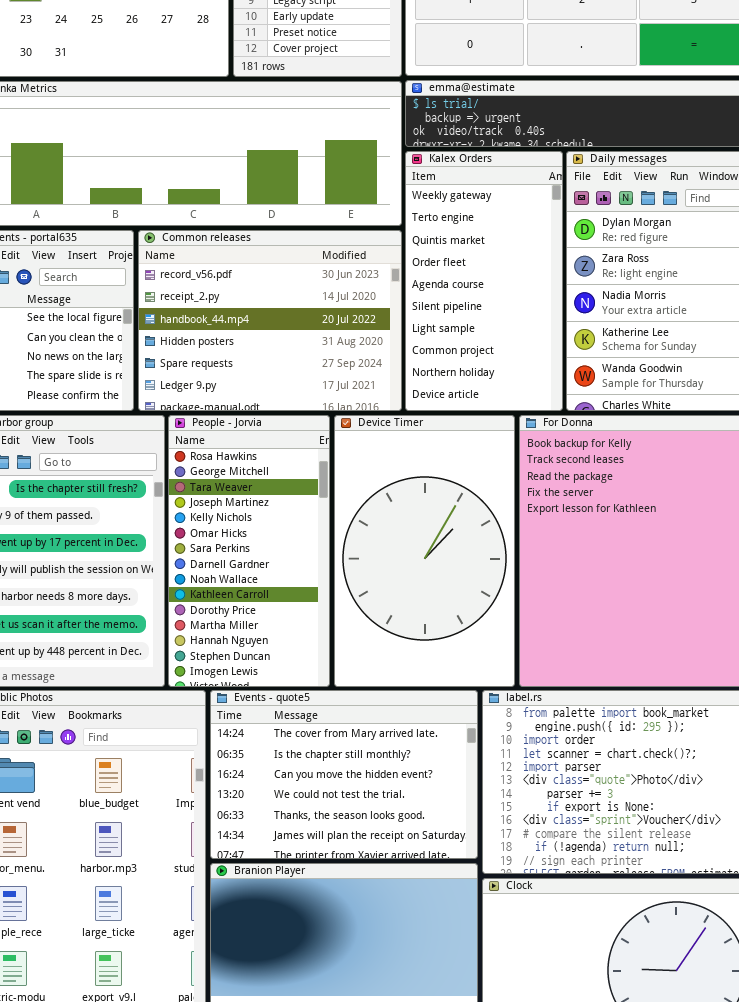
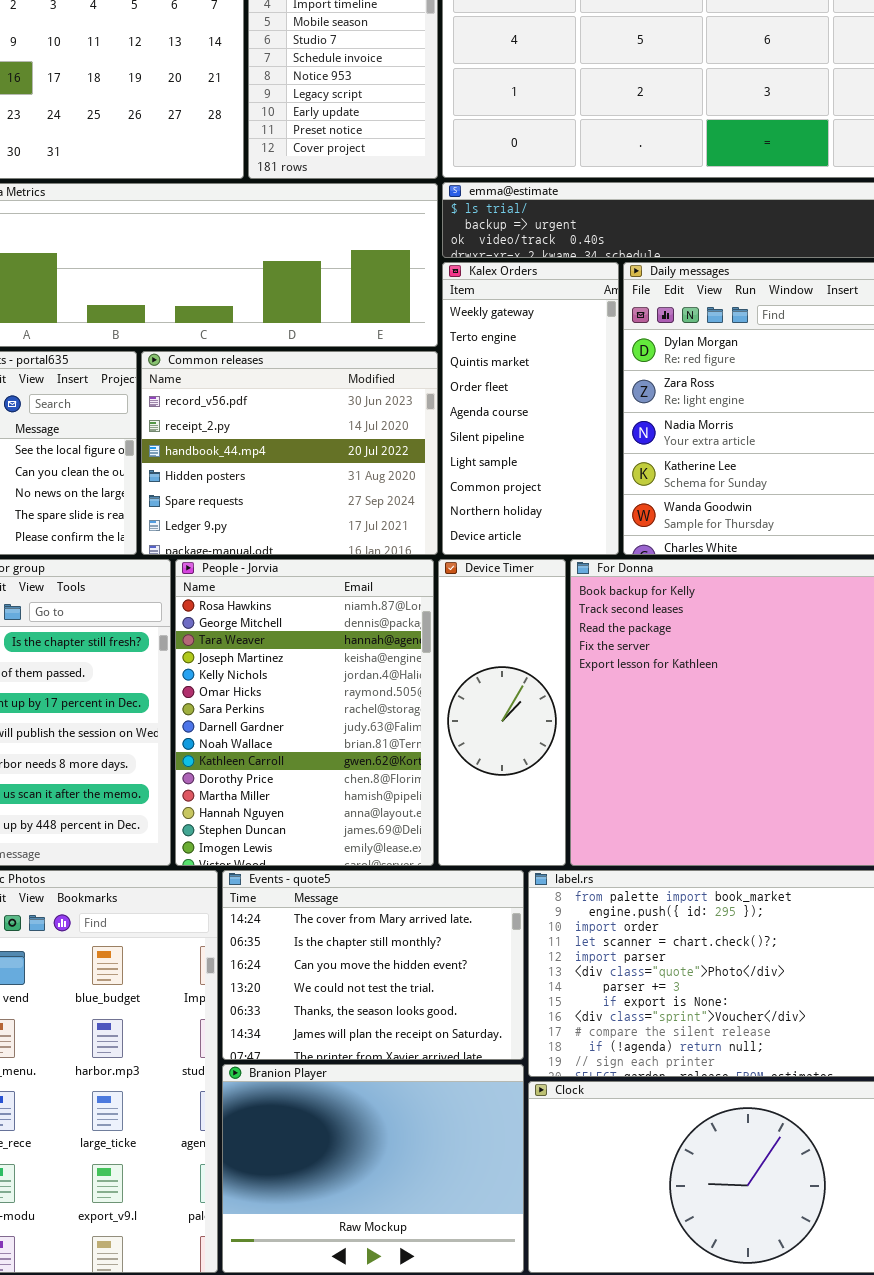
People - Jorvia: [168,415,330,687] -> [175,559,434,866], resized
Device Timer: [334,415,515,687] -> [438,559,566,866], resized

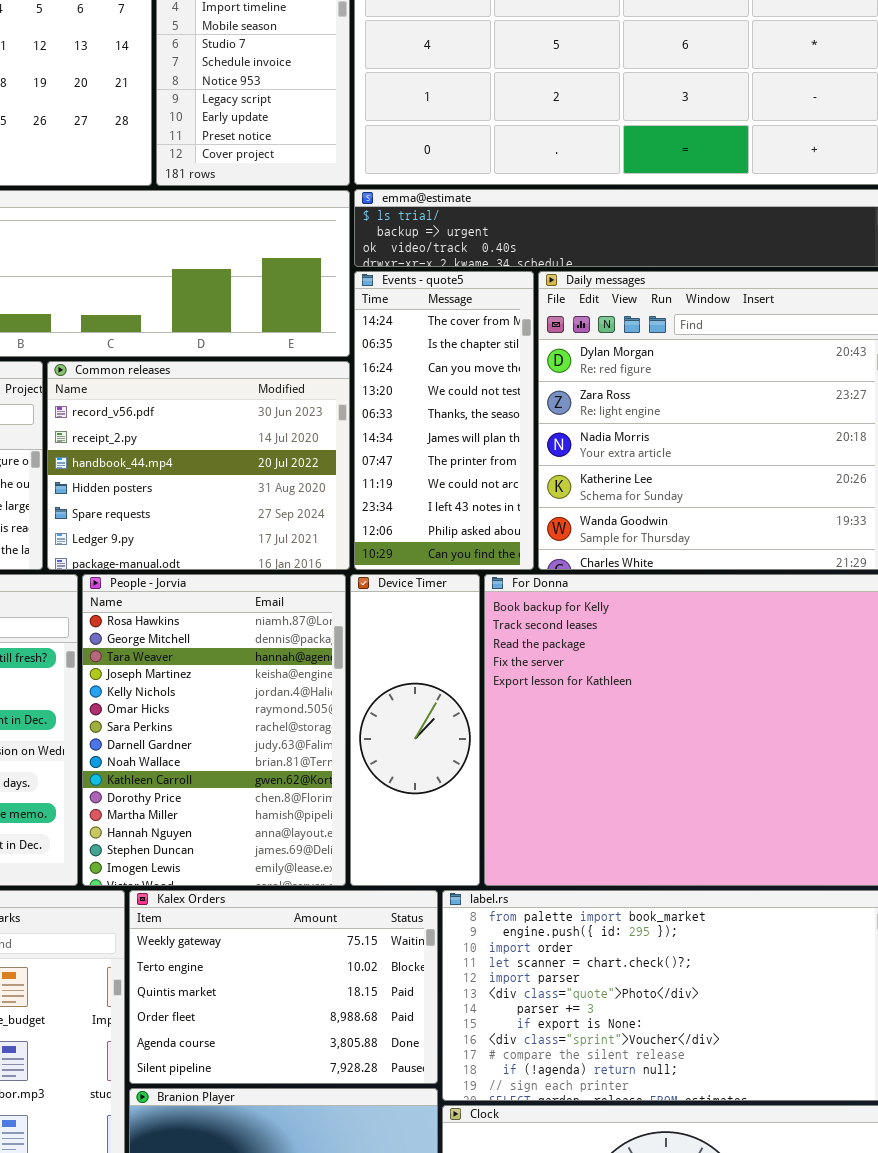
Kalex Orders: [442,262,619,555] -> [129,890,438,1084], moved, resized
Events - quote5: [222,870,524,1060] -> [354,271,534,570], moved, resized

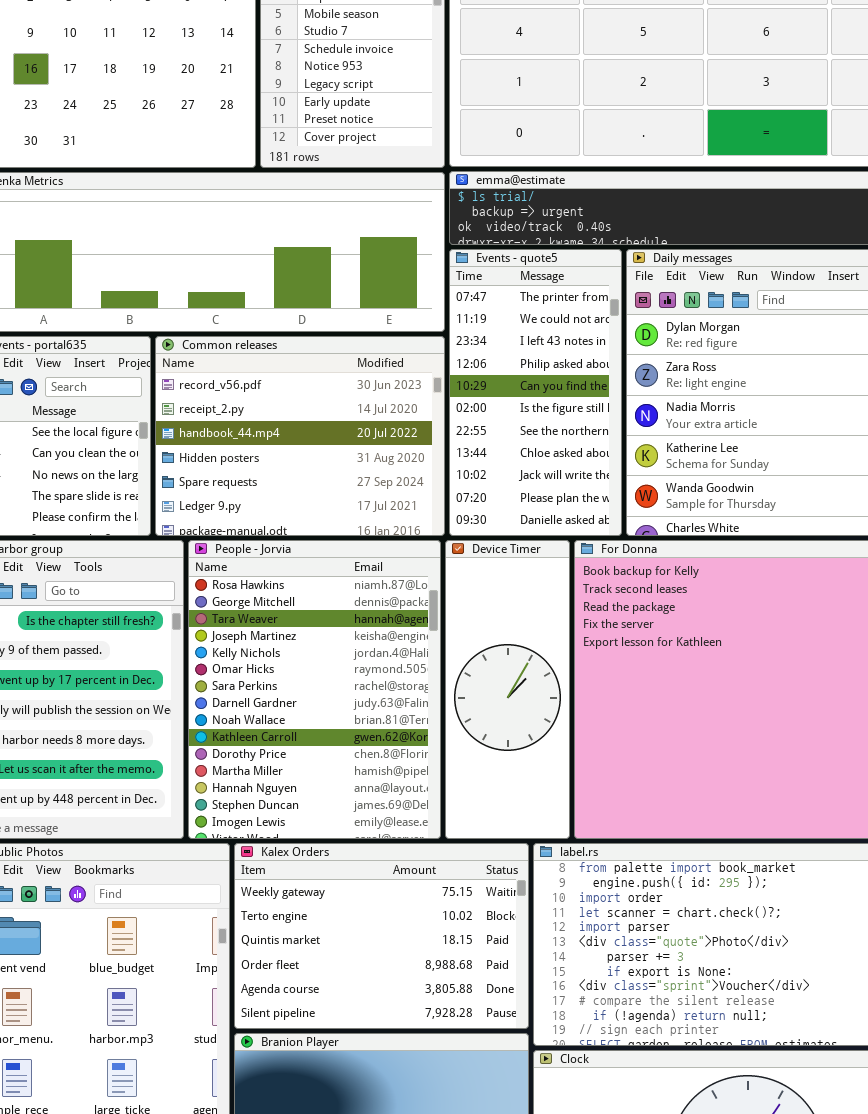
Events - quote5: [354,271,534,570] -> [449,249,622,536], scrolled down 6 rows

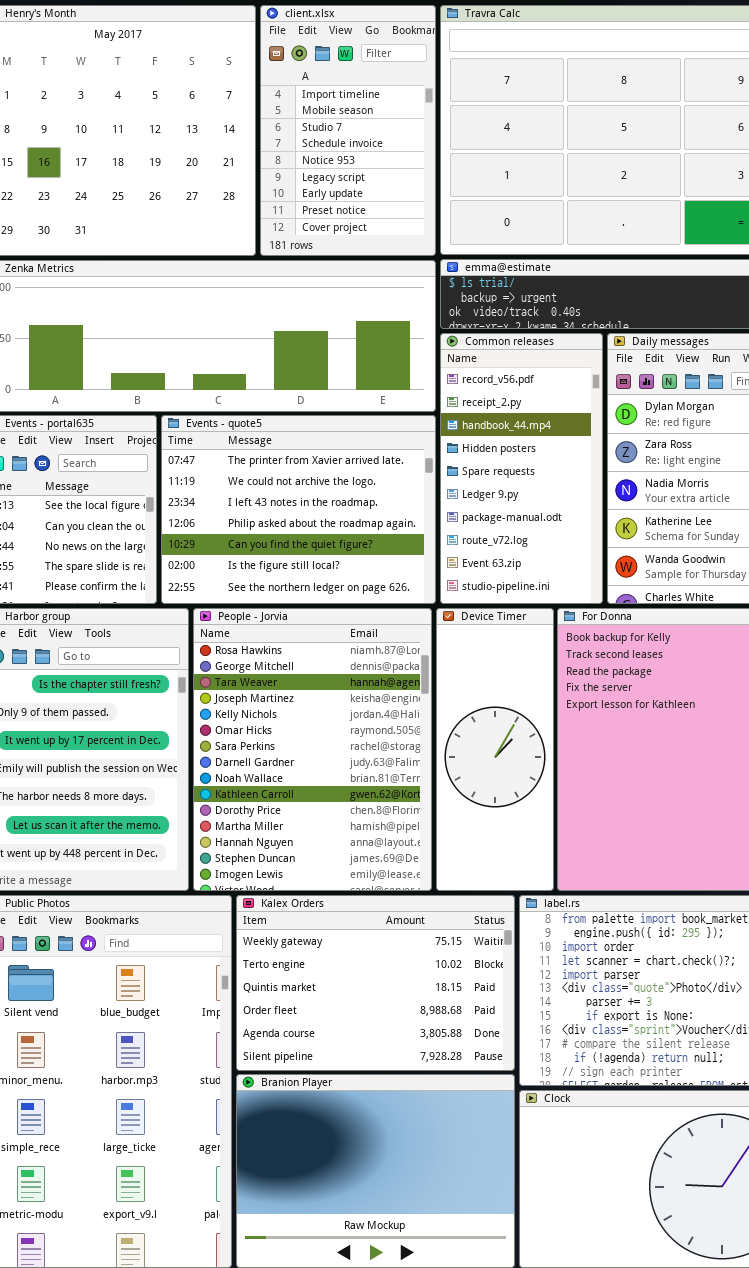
Events - quote5: [449,249,622,536] -> [161,415,436,604], moved, resized
Common releases: [155,336,445,536] -> [440,333,603,604], moved, resized

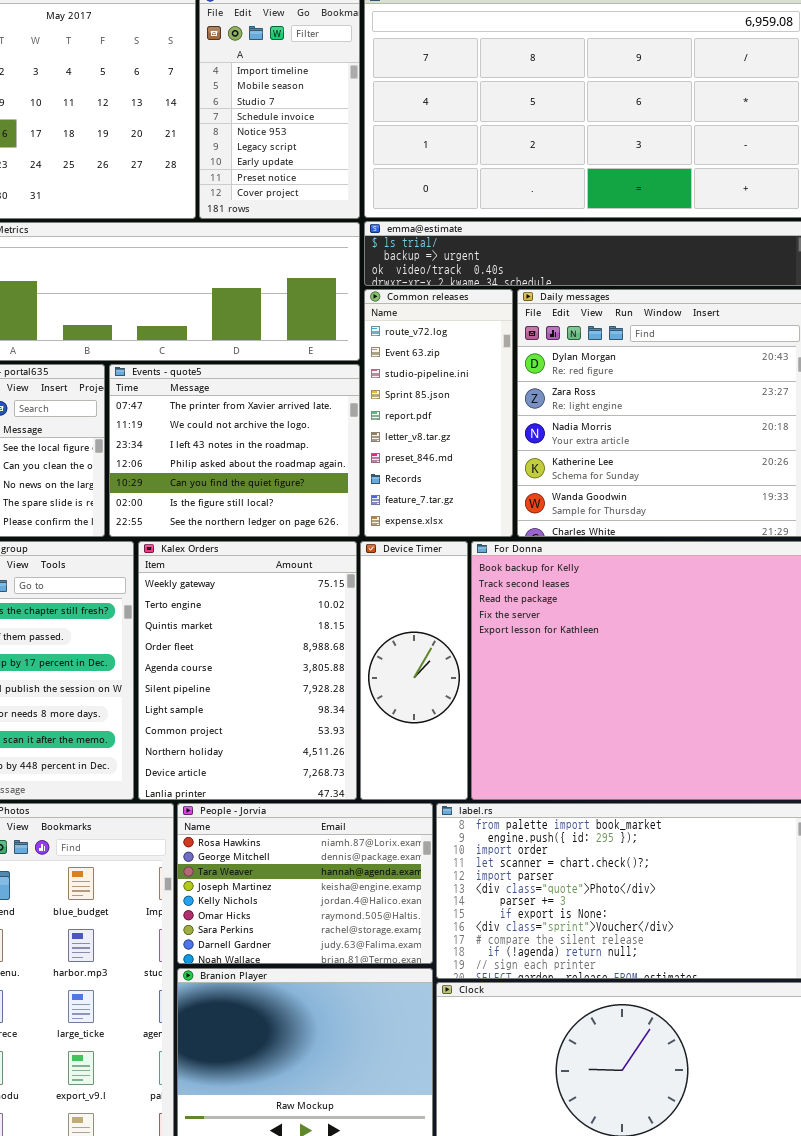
Common releases: [440,333,603,604] -> [364,289,513,537], scrolled down 7 rows
People - Jorvia: [193,608,432,891] -> [177,803,433,964], moved, resized
Kalex Orders: [236,895,515,1071] -> [138,541,357,800], moved, resized

